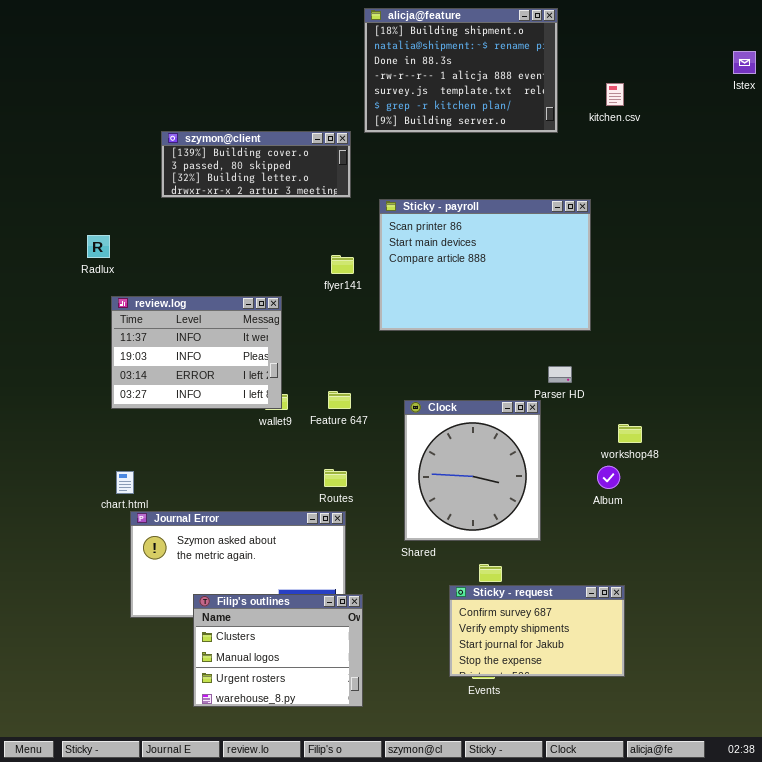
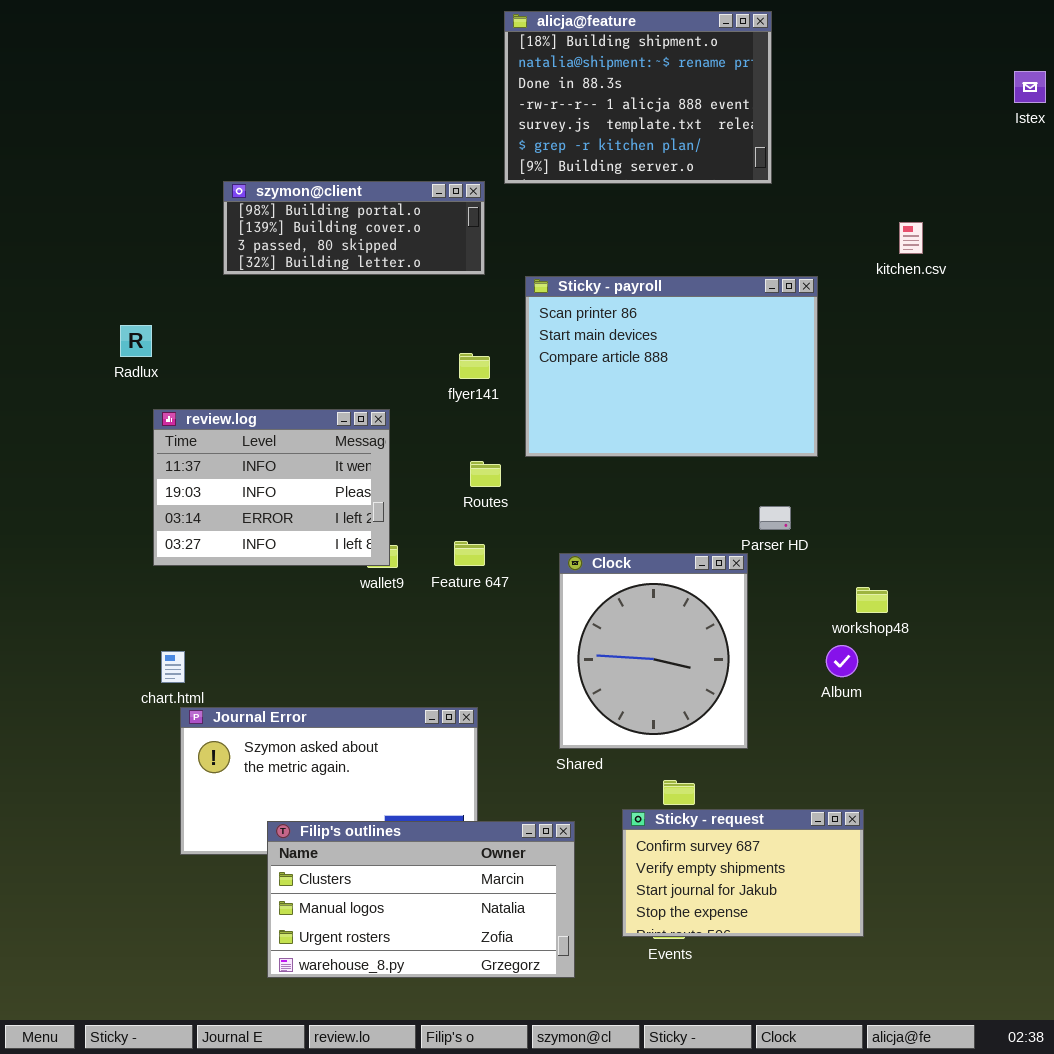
kitchen.csv: [606,83,624,106] -> [899,222,923,254], moved
szymon@client: [161,131,351,198] -> [223,181,485,275], scrolled up 1 row
Routes: [324,469,347,487] -> [470,461,501,487], moved
Filip's outlines: [193,594,363,707] -> [267,821,575,978], resized

